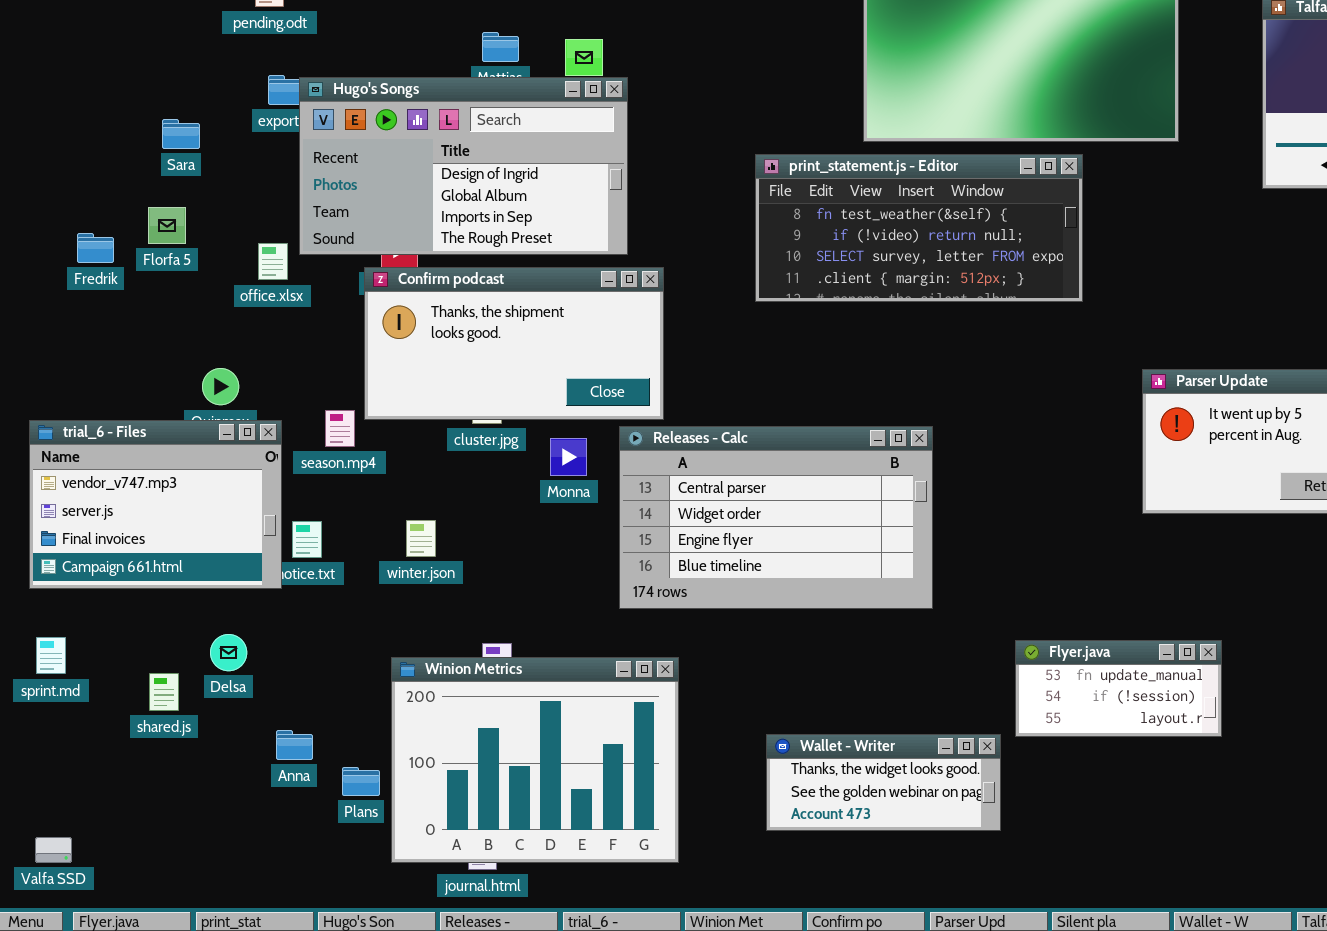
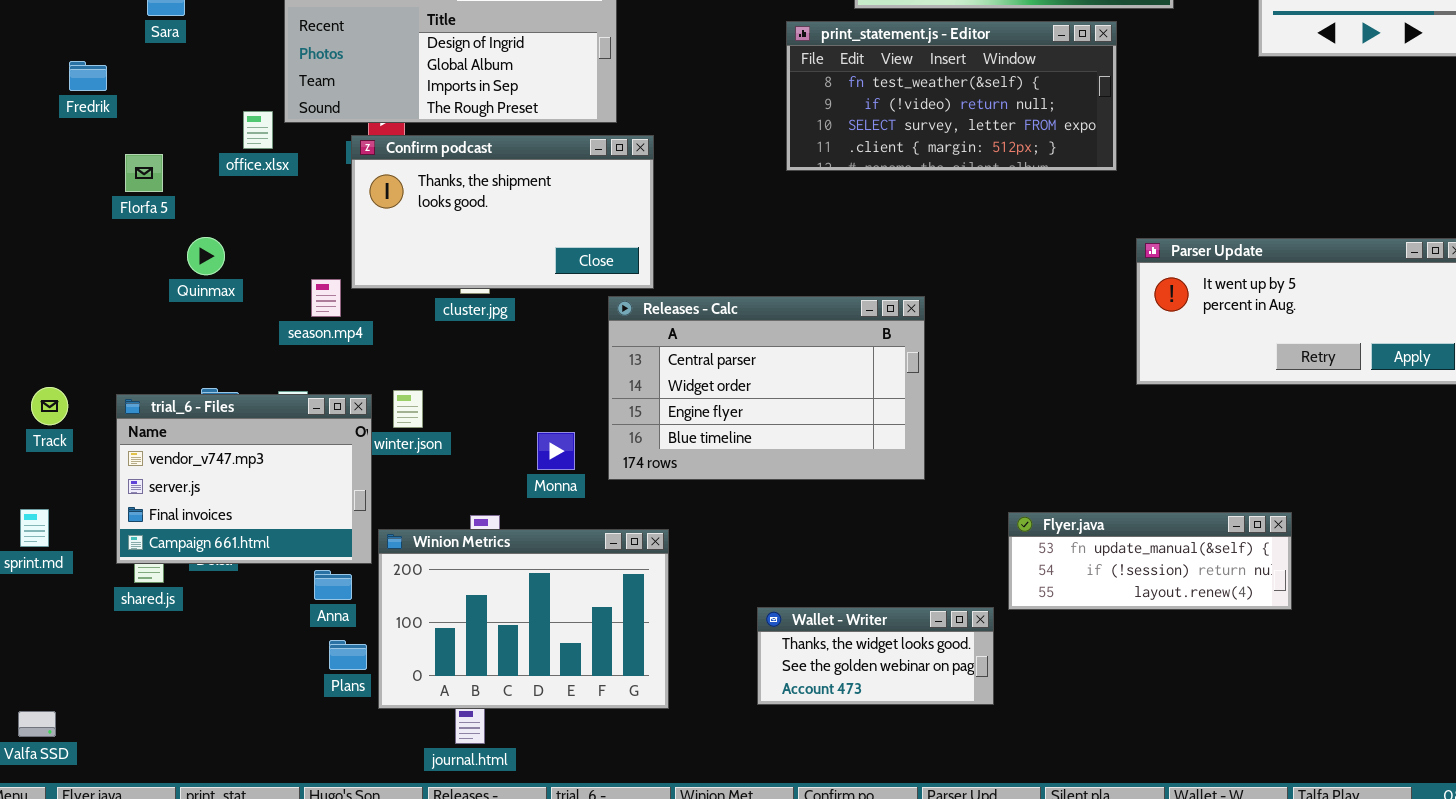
print_statement.js - Editor: [755,154,1083,302] -> [786,21,1117,171], moved
Florfa 5: [148,207,186,244] -> [125,154,163,192], moved
Fredrik: [77,233,114,263] -> [69,61,107,91], moved
trial_6 - Files: [29,420,282,589] -> [116,394,372,564], moved
Monna: [550,438,587,476] -> [537,432,575,470], moved
Flyer.java: [1015,640,1222,737] -> [1008,512,1292,610], resized
Winion Metrics: [391,657,679,863] -> [378,529,669,709], resized
Anna: [276,730,313,760] -> [314,570,352,600], moved

